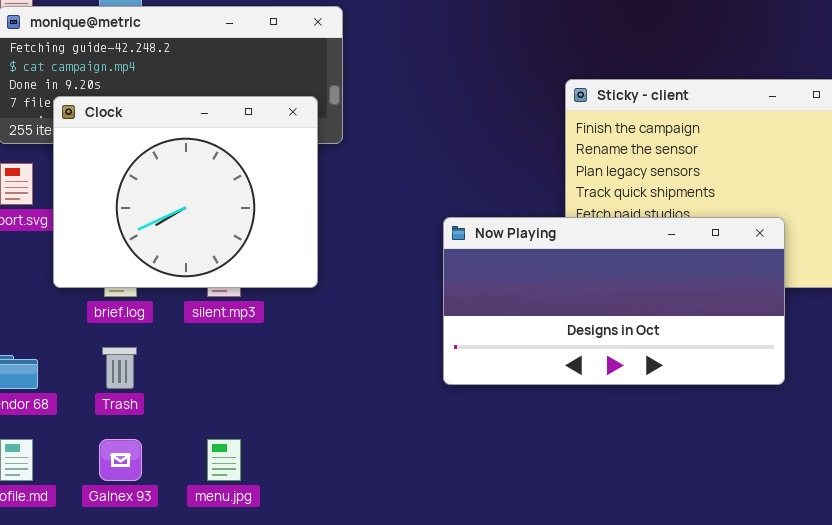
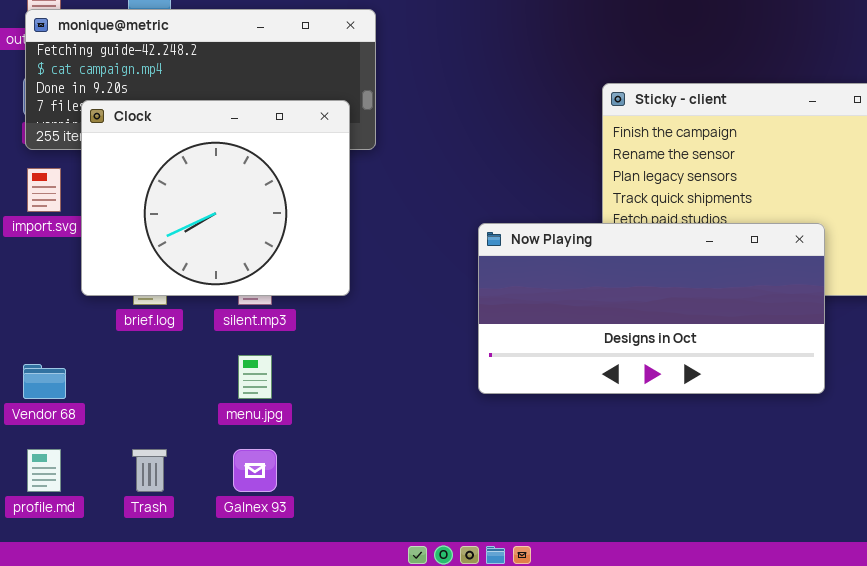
Trash: [102,347,137,389] -> [132,449,167,492], moved
Galnex 93: [99,439,142,481] -> [233,449,277,492], moved
menu.jpg: [207,439,241,481] -> [238,355,272,399], moved

